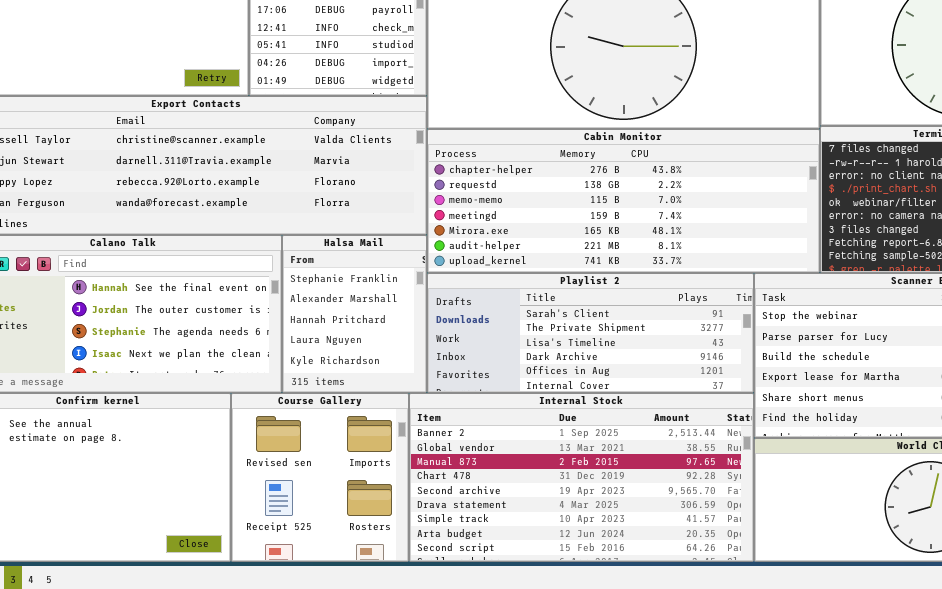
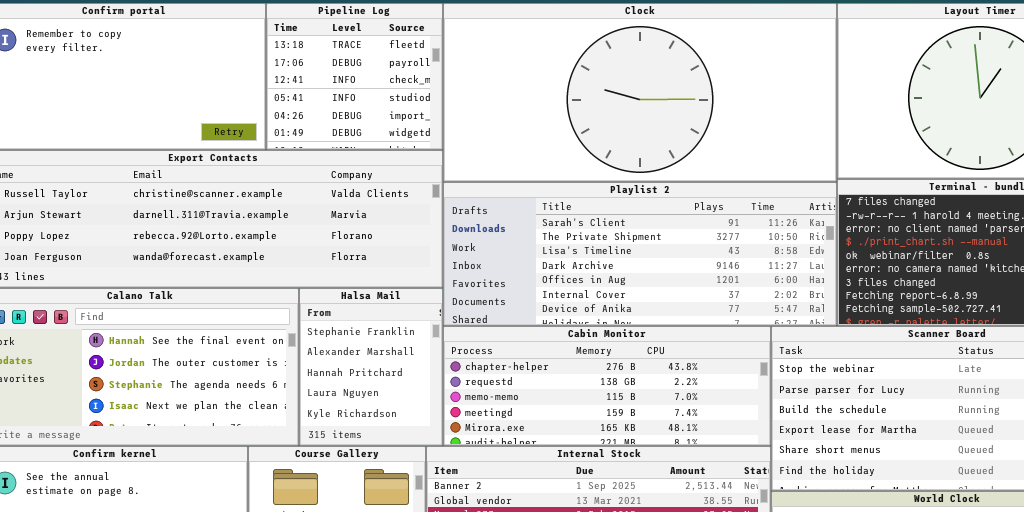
Cabin Monitor: [427,129,820,273] -> [443,326,771,446], moved, resized
Playlist 2: [427,273,754,393] -> [443,182,837,326], moved, resized

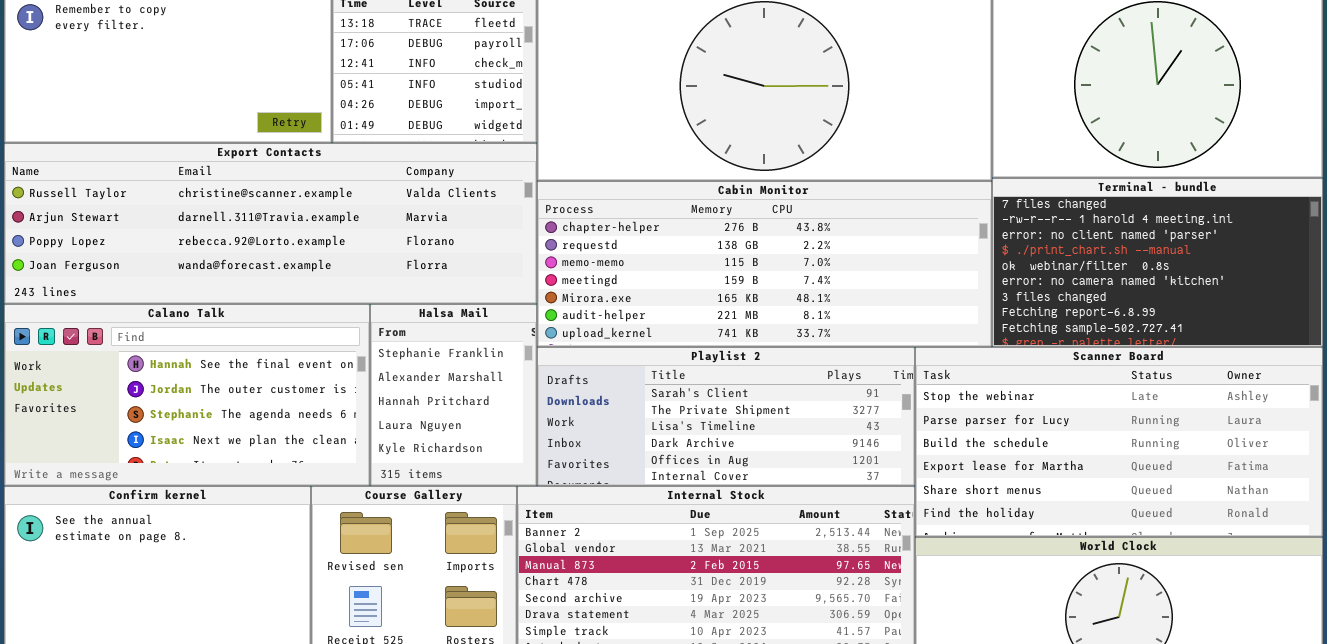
Playlist 2: [443,182,837,326] -> [537,347,915,486], moved, resized
Cabin Monitor: [443,326,771,446] -> [537,181,992,347], moved, resized

